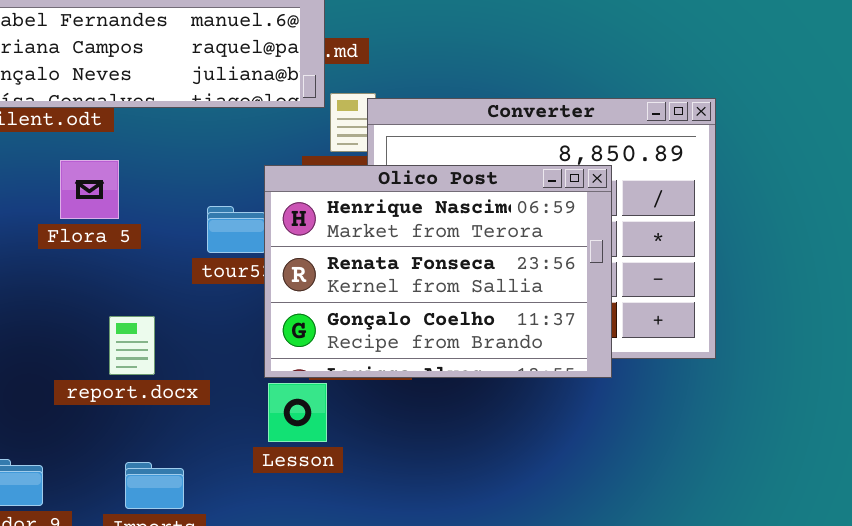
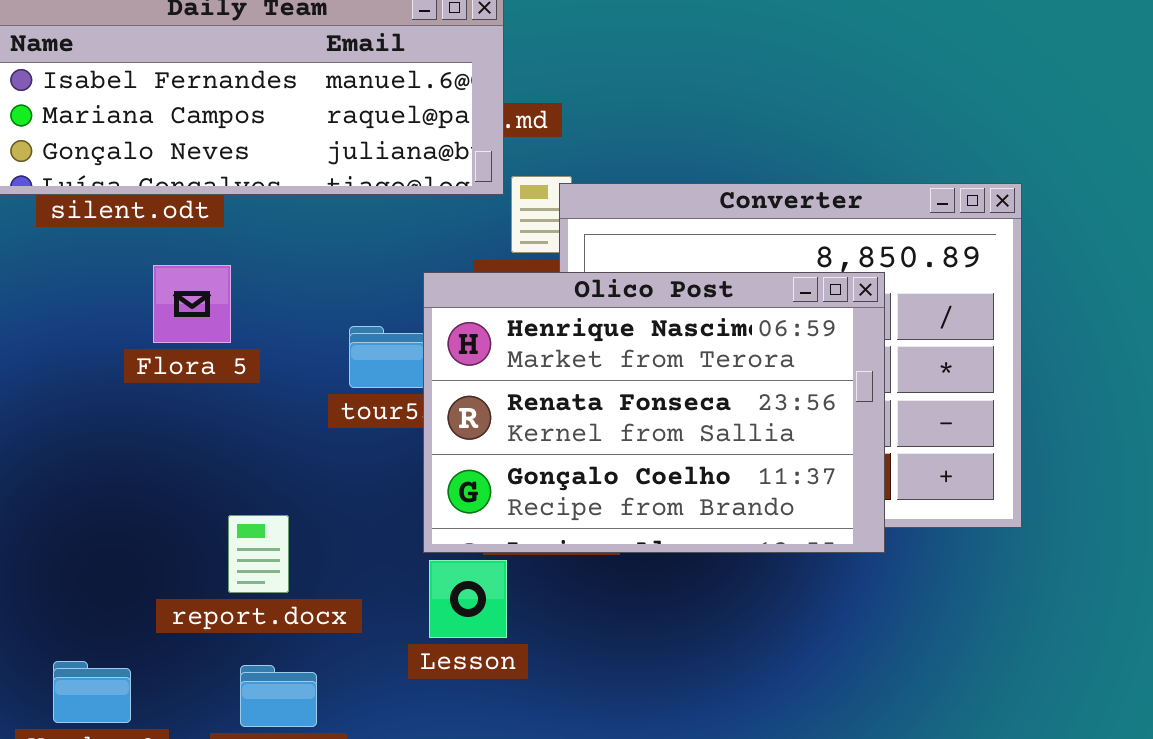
report.docx: [109,316,155,375] -> [228,515,289,593], moved

